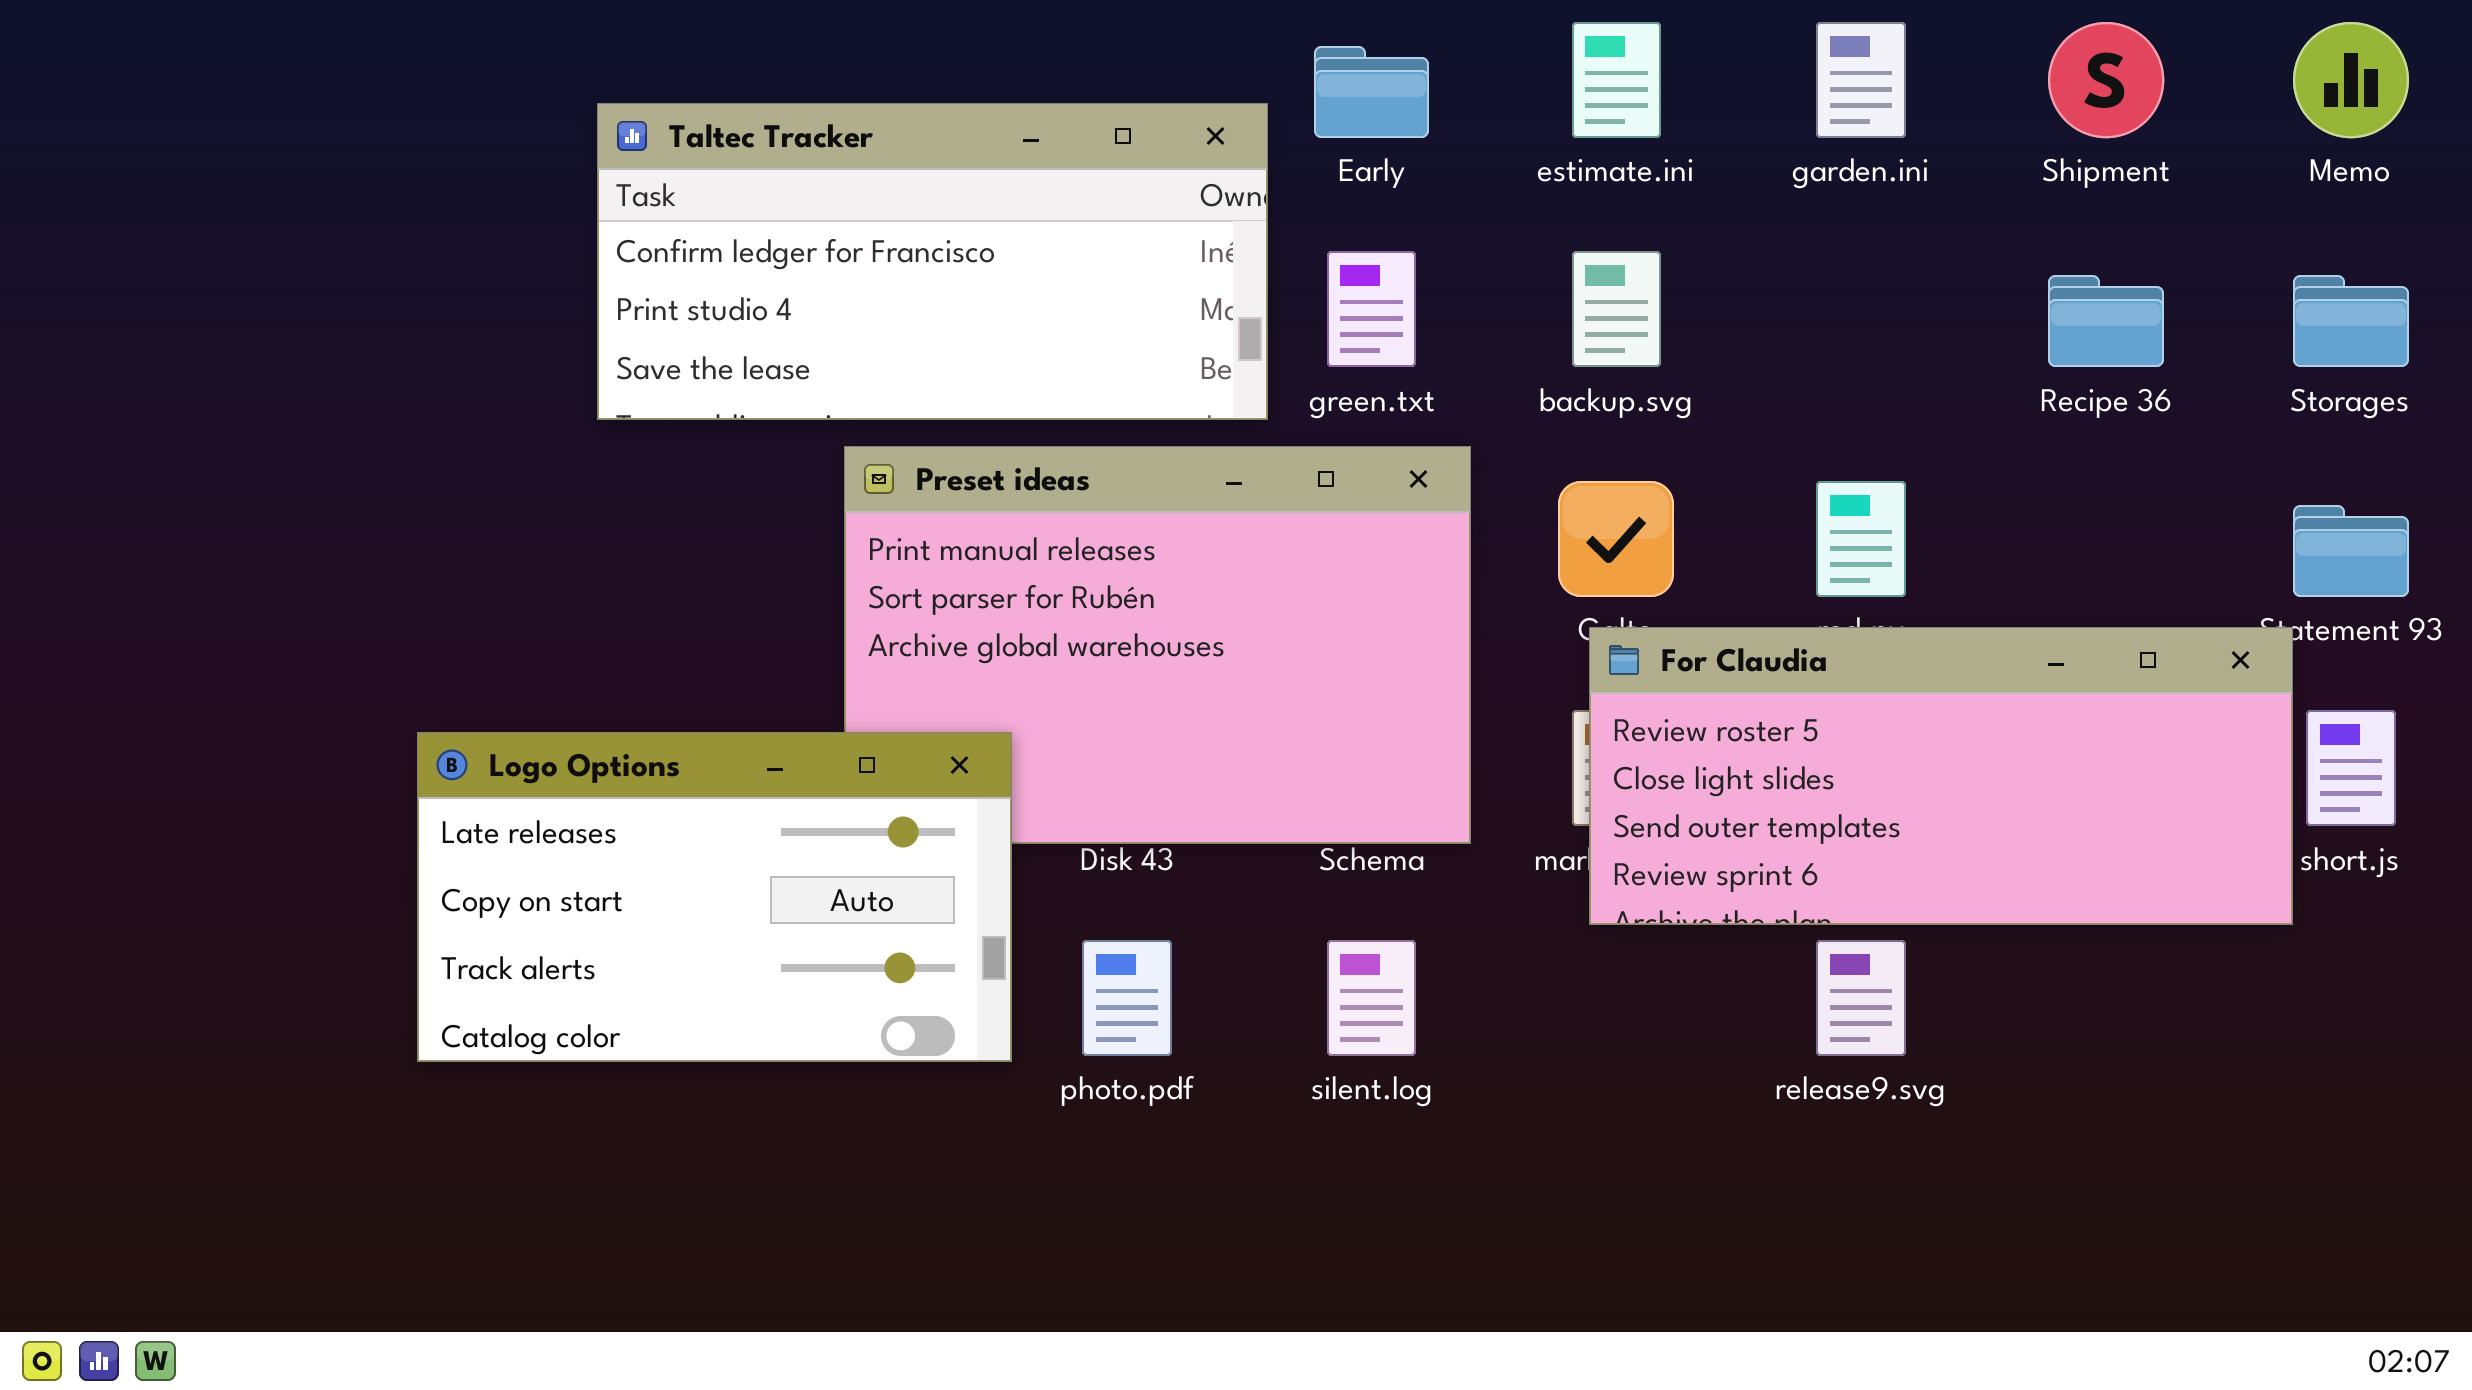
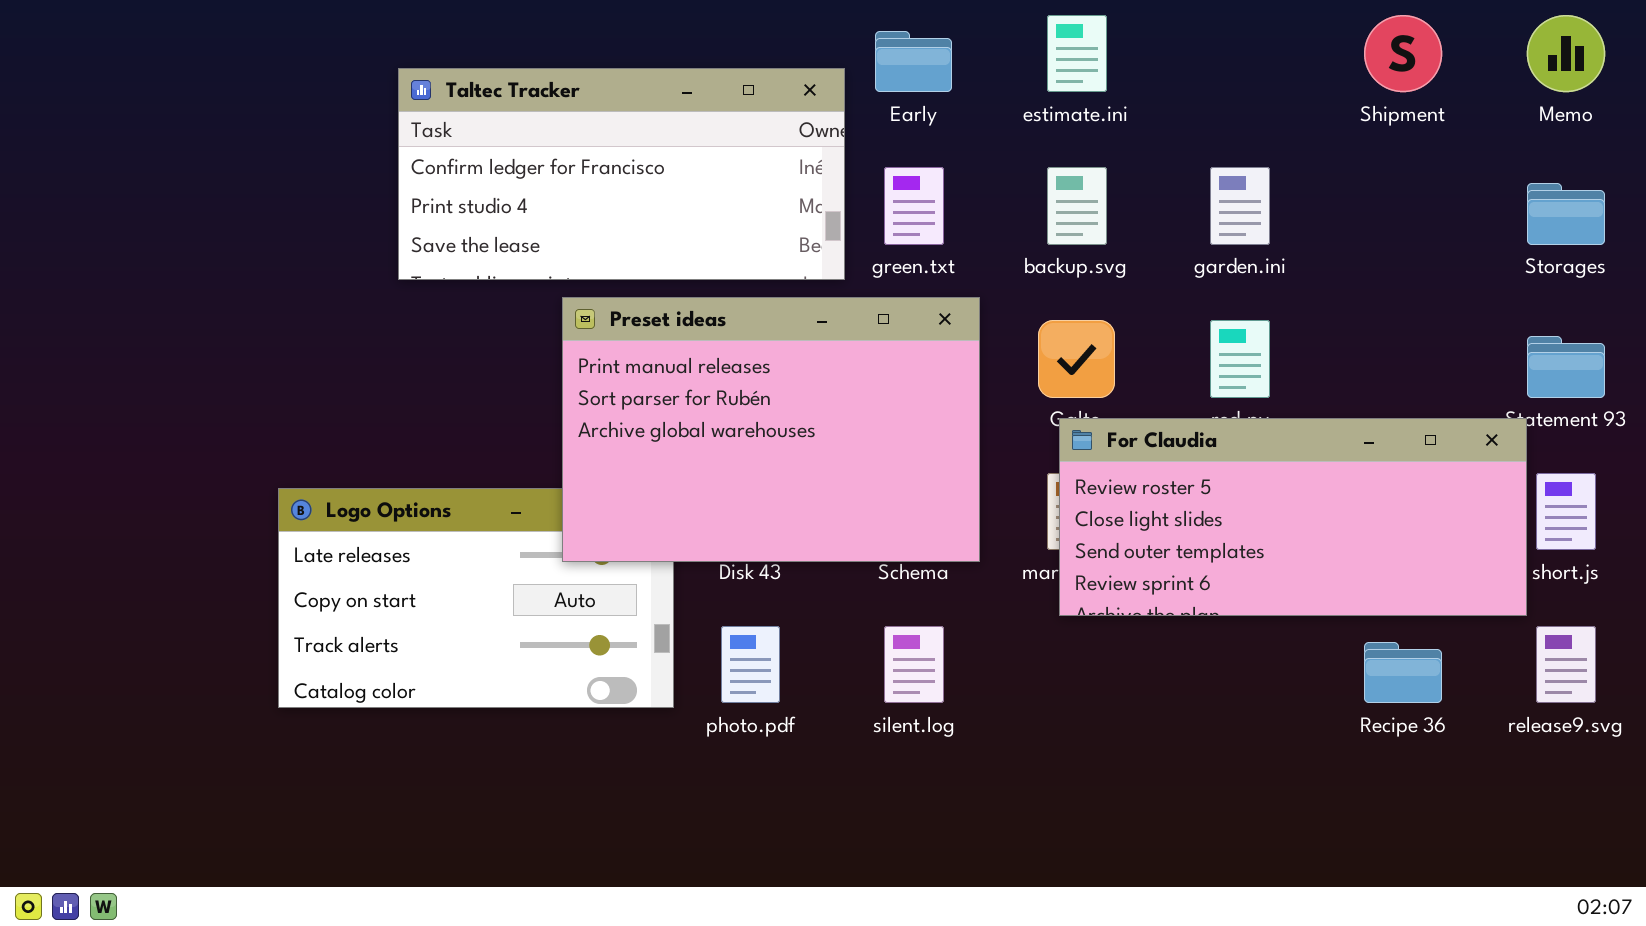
garden.ini: [1816,22,1906,138] -> [1210,167,1270,245], moved
Recipe 36: [2048,275,2164,367] -> [1364,642,1442,703], moved
Preset ideas: [844,446,1471,844] -> [562,297,980,562], raised
release9.svg: [1816,940,1906,1056] -> [1536,626,1596,703], moved

